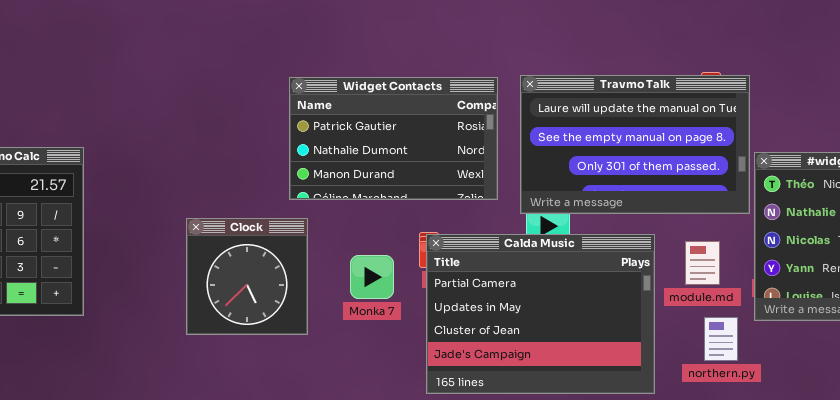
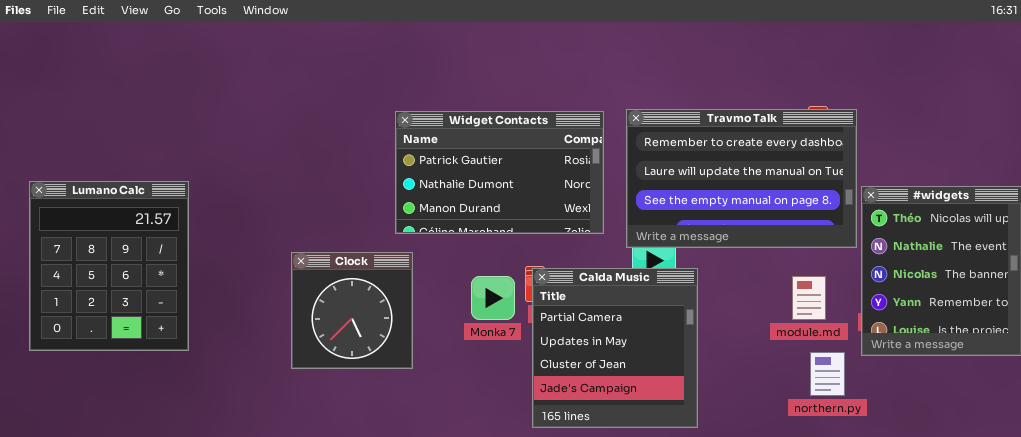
Travmo Talk: [520,75,750,214] -> [626,109,857,248], scrolled up 1 row
Calda Music: [426,234,655,394] -> [532,268,698,428], resized
Monka 7: [350,255,394,299] -> [471,276,515,320], moved

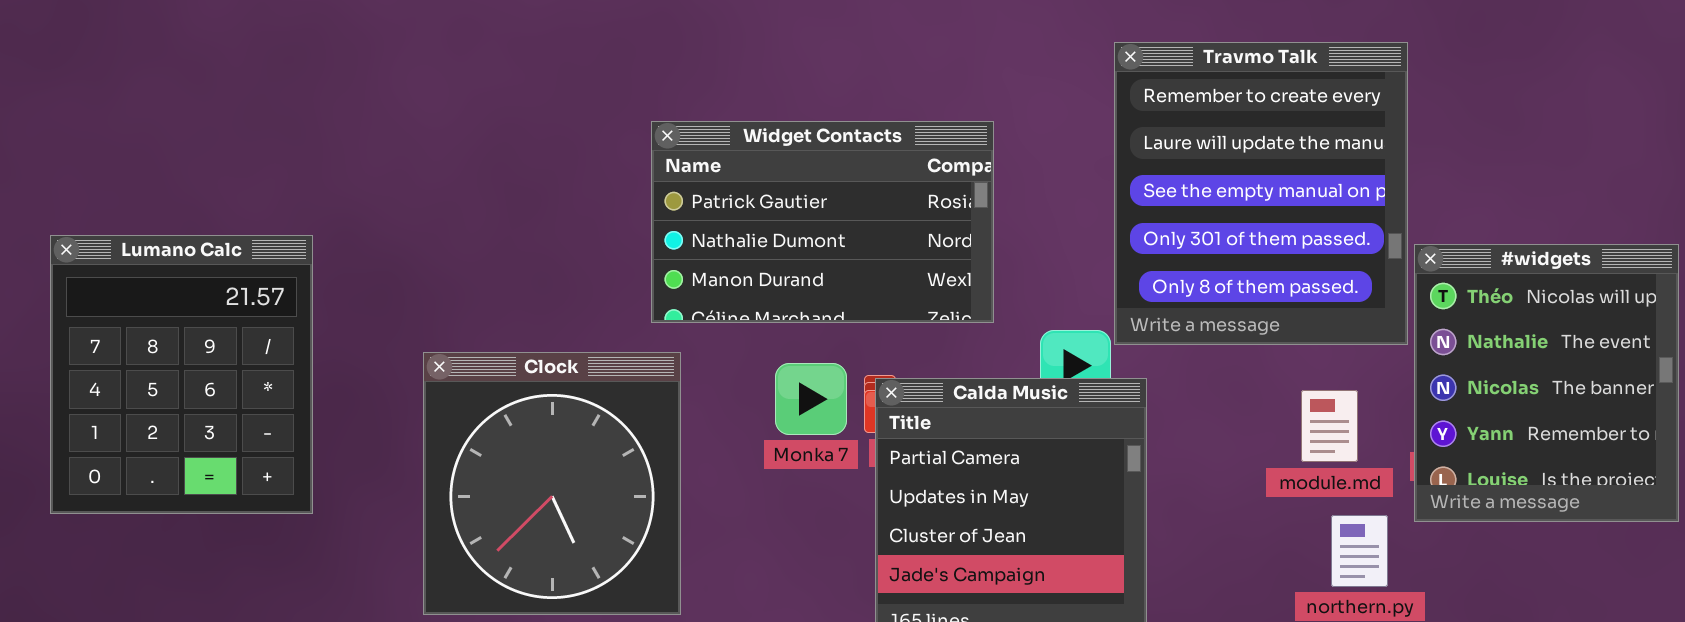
Travmo Talk: [626,109,857,248] -> [1114,42,1408,345], resized
Clock: [291,252,413,369] -> [423,352,681,615], resized
Monka 7: [471,276,515,320] -> [775,363,847,435], moved

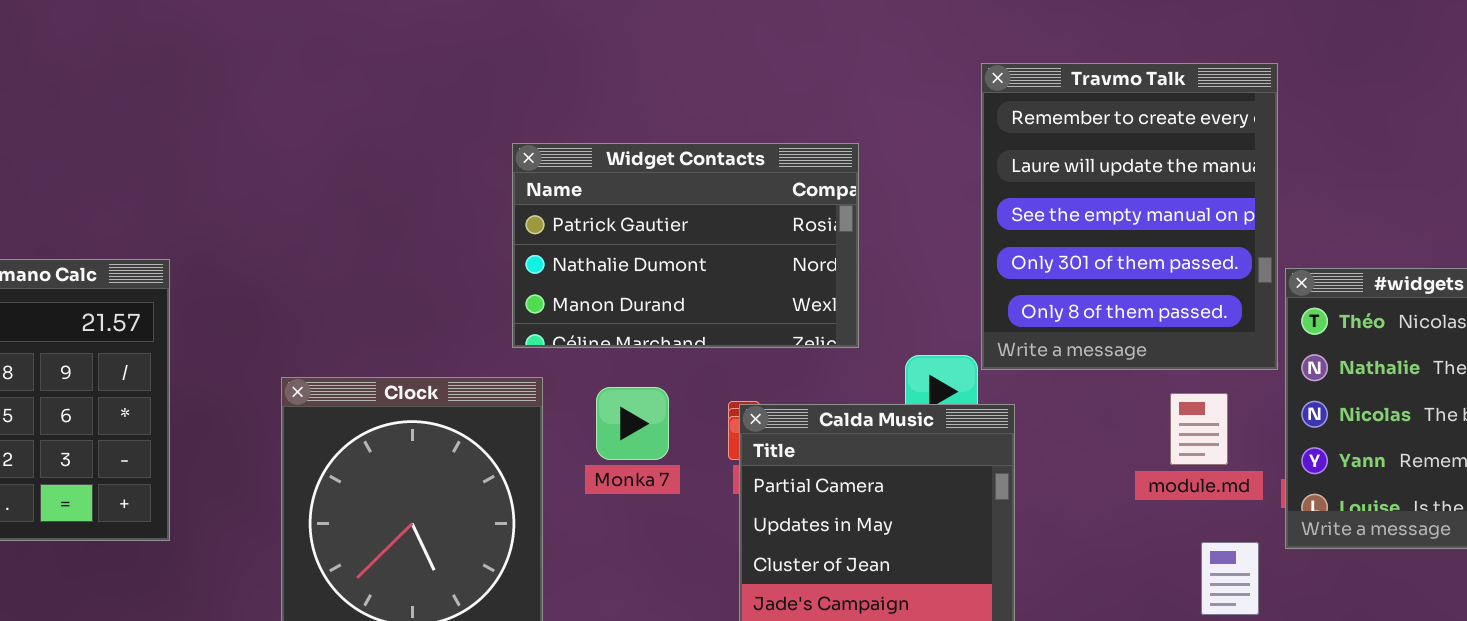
Monka 7: [775,363,847,435] -> [596,387,669,460], moved
module.md: [1301,390,1358,462] -> [1170,393,1228,465], moved

